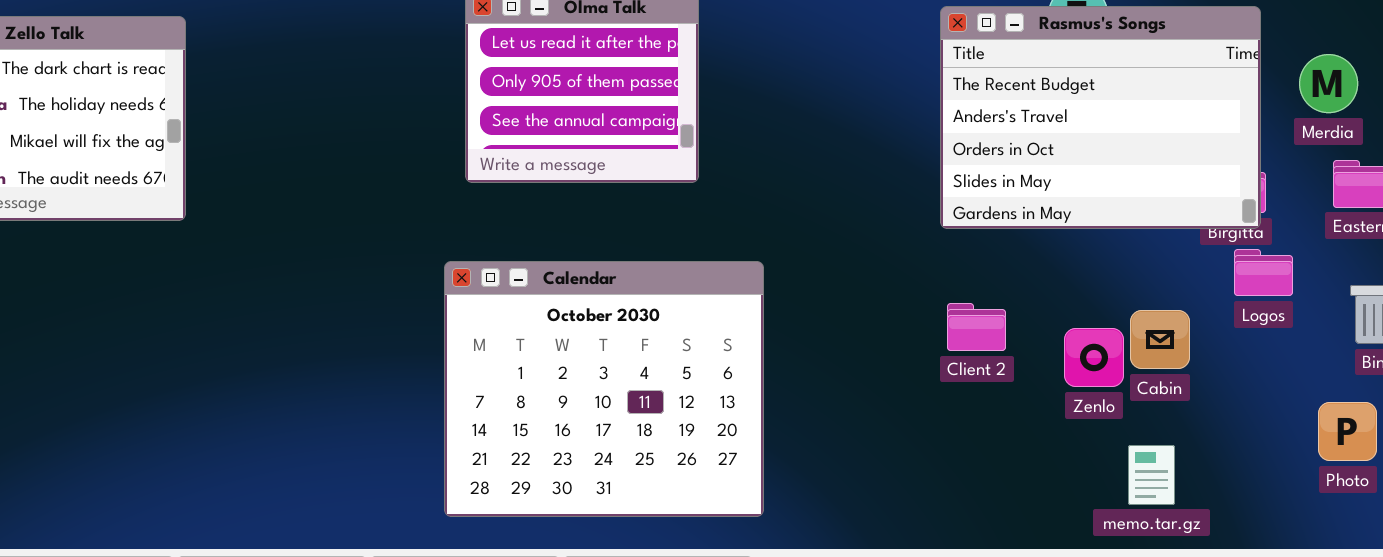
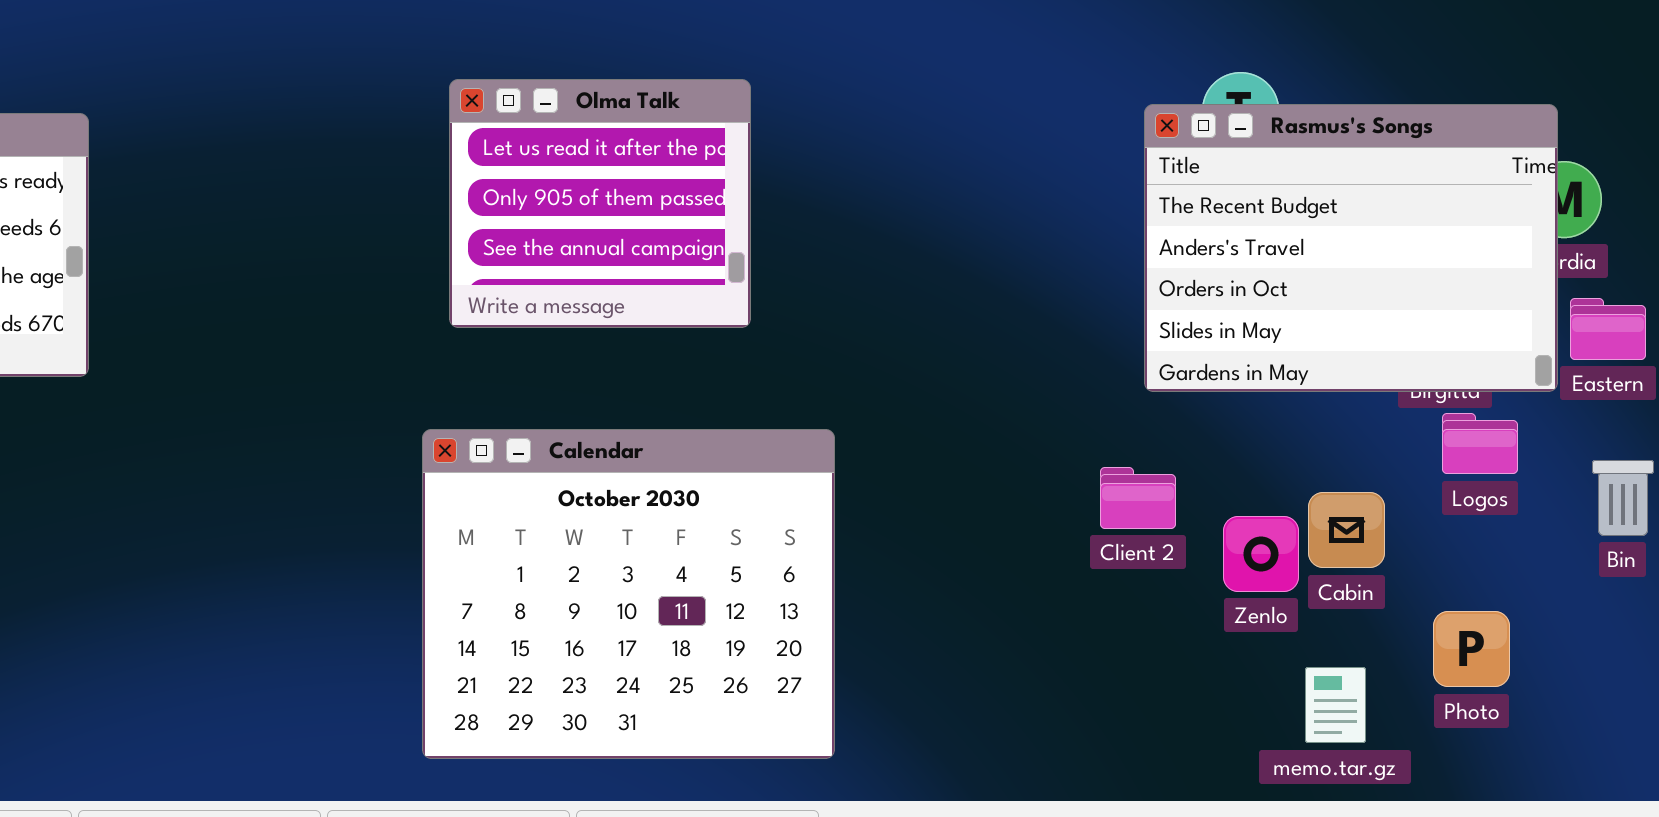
Rasmus's Songs: [940,6,1261,229] -> [1144,104,1558,392], moved
Client 2: [947,303,1006,351] -> [1100,467,1176,529], moved
Photo: [1318,402,1377,461] -> [1433,611,1510,687], moved

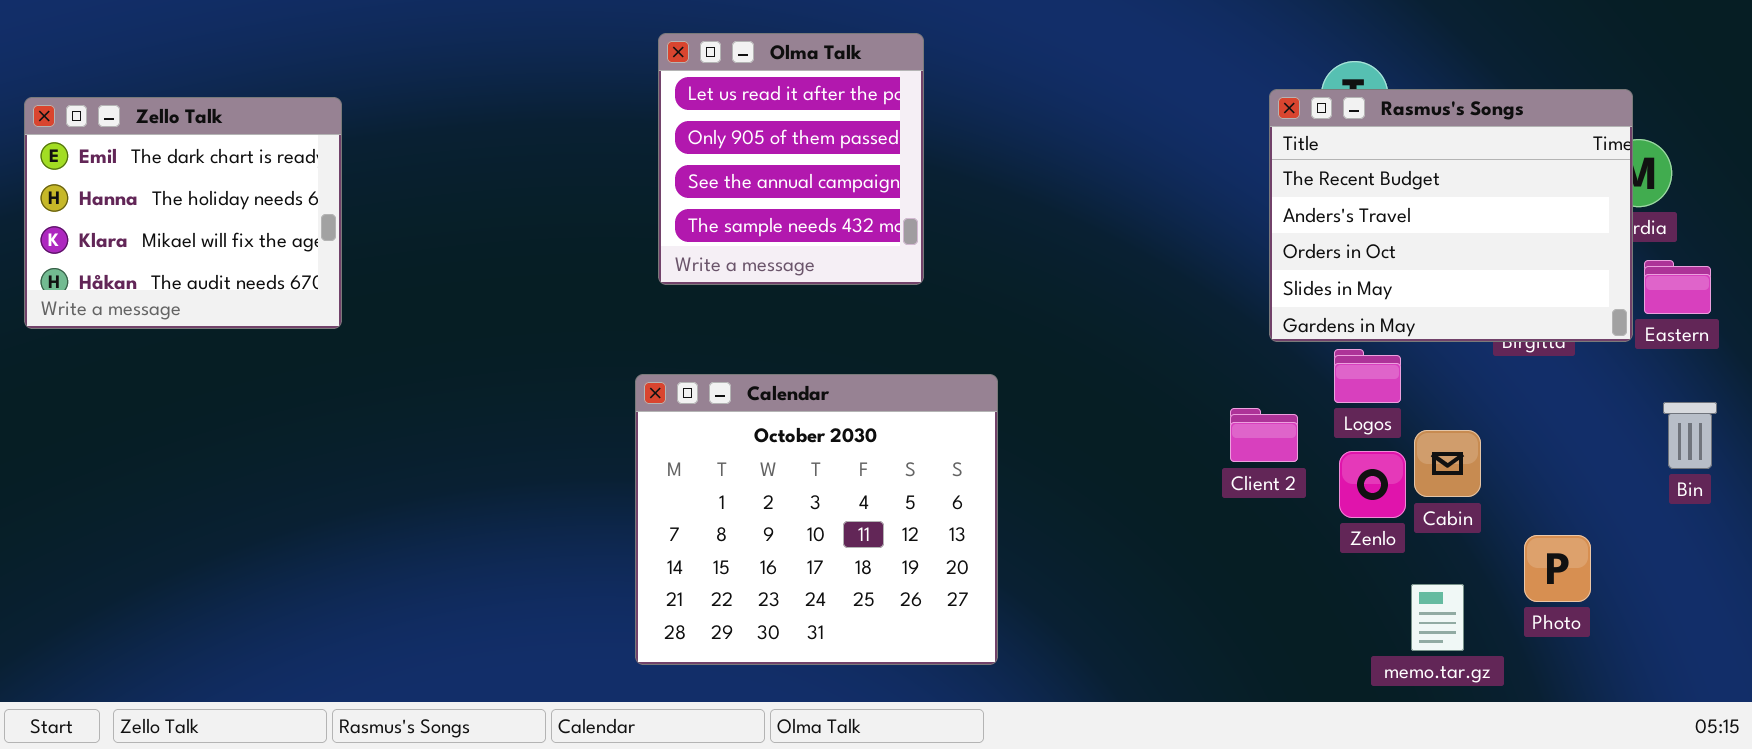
Olma Talk: [449,79,751,328] -> [658,33,924,285], resized
Logos: [1442,413,1518,474] -> [1334,349,1401,403], moved

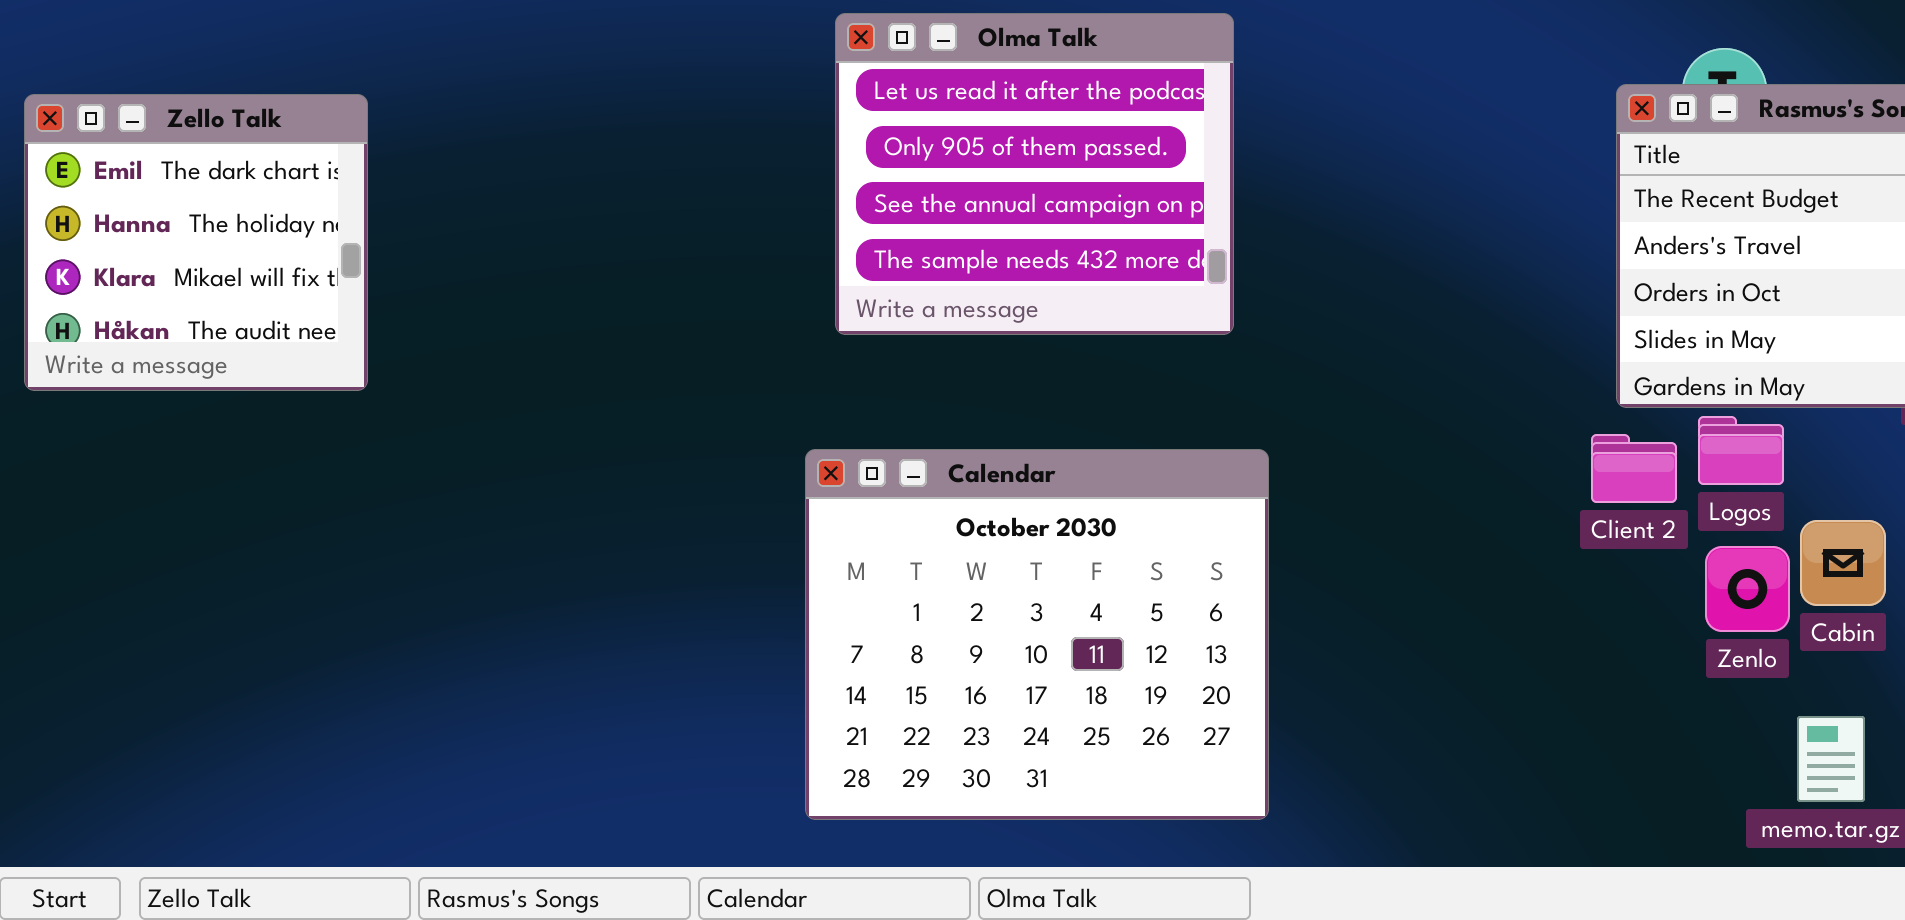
Olma Talk: [658,33,924,285] -> [835,13,1234,335], resized
Zello Talk: [24,97,342,329] -> [24,94,368,391], resized
Client 2: [1230,408,1298,462] -> [1591,434,1677,503], moved

